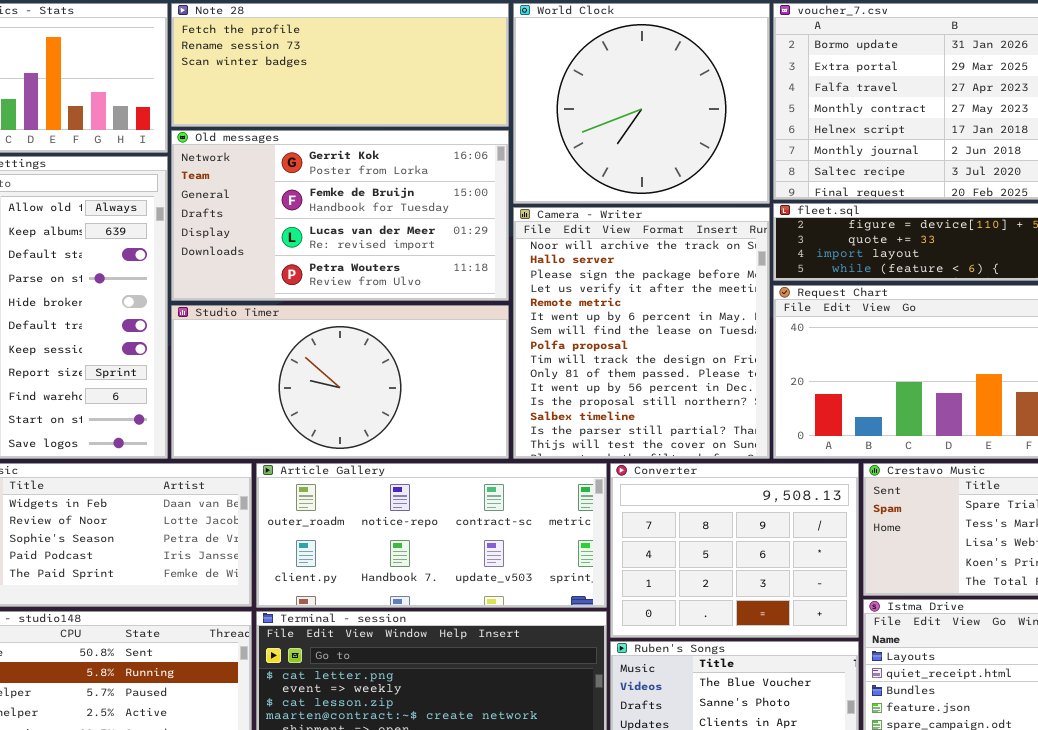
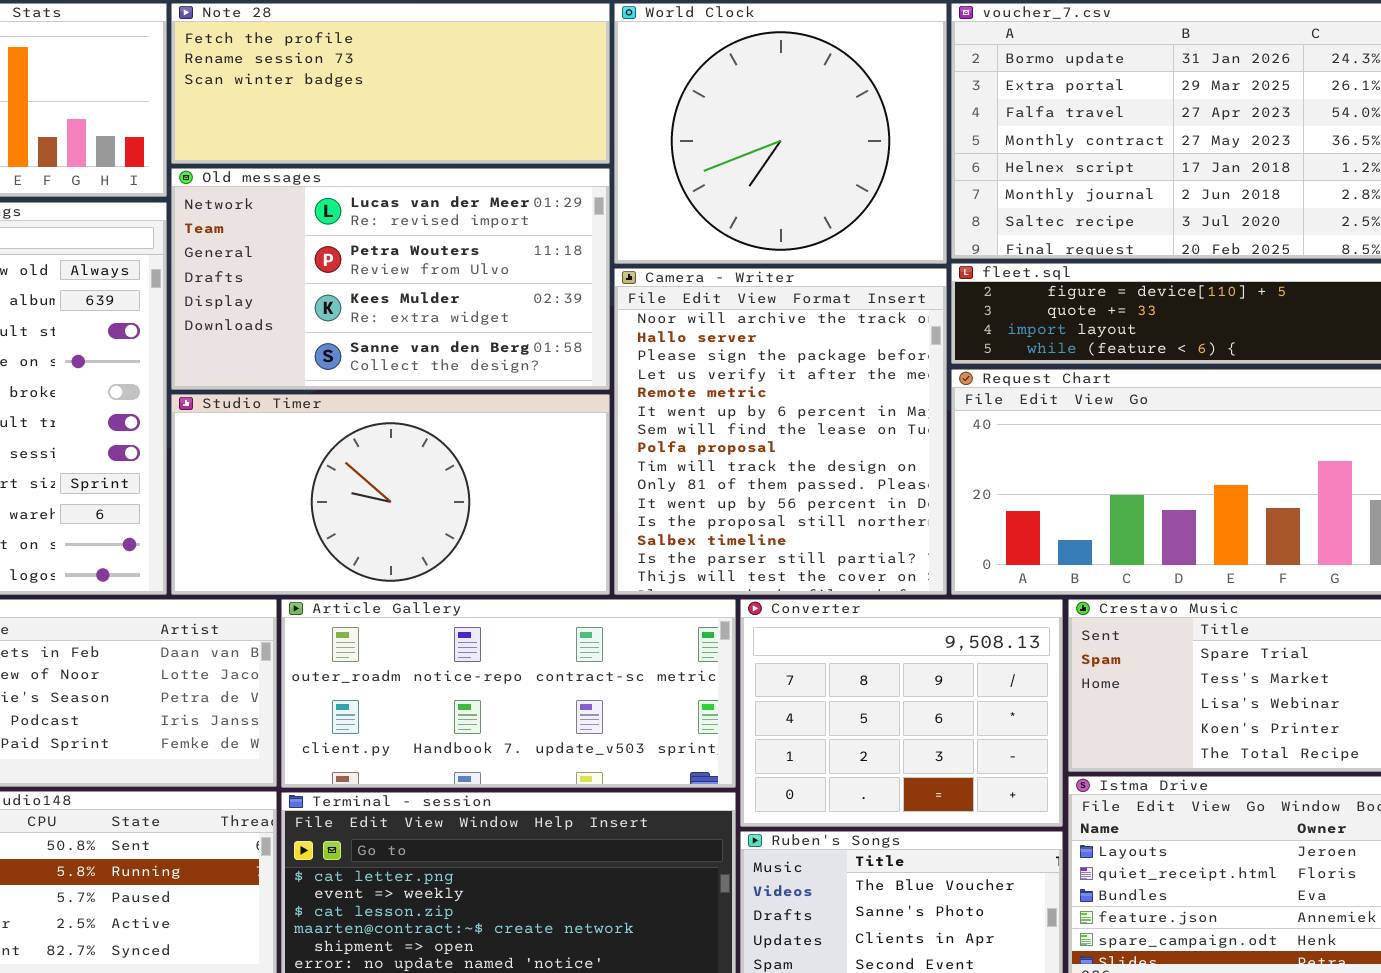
Old messages: [171,130,509,301] -> [171,168,610,390], scrolled down 2 rows

